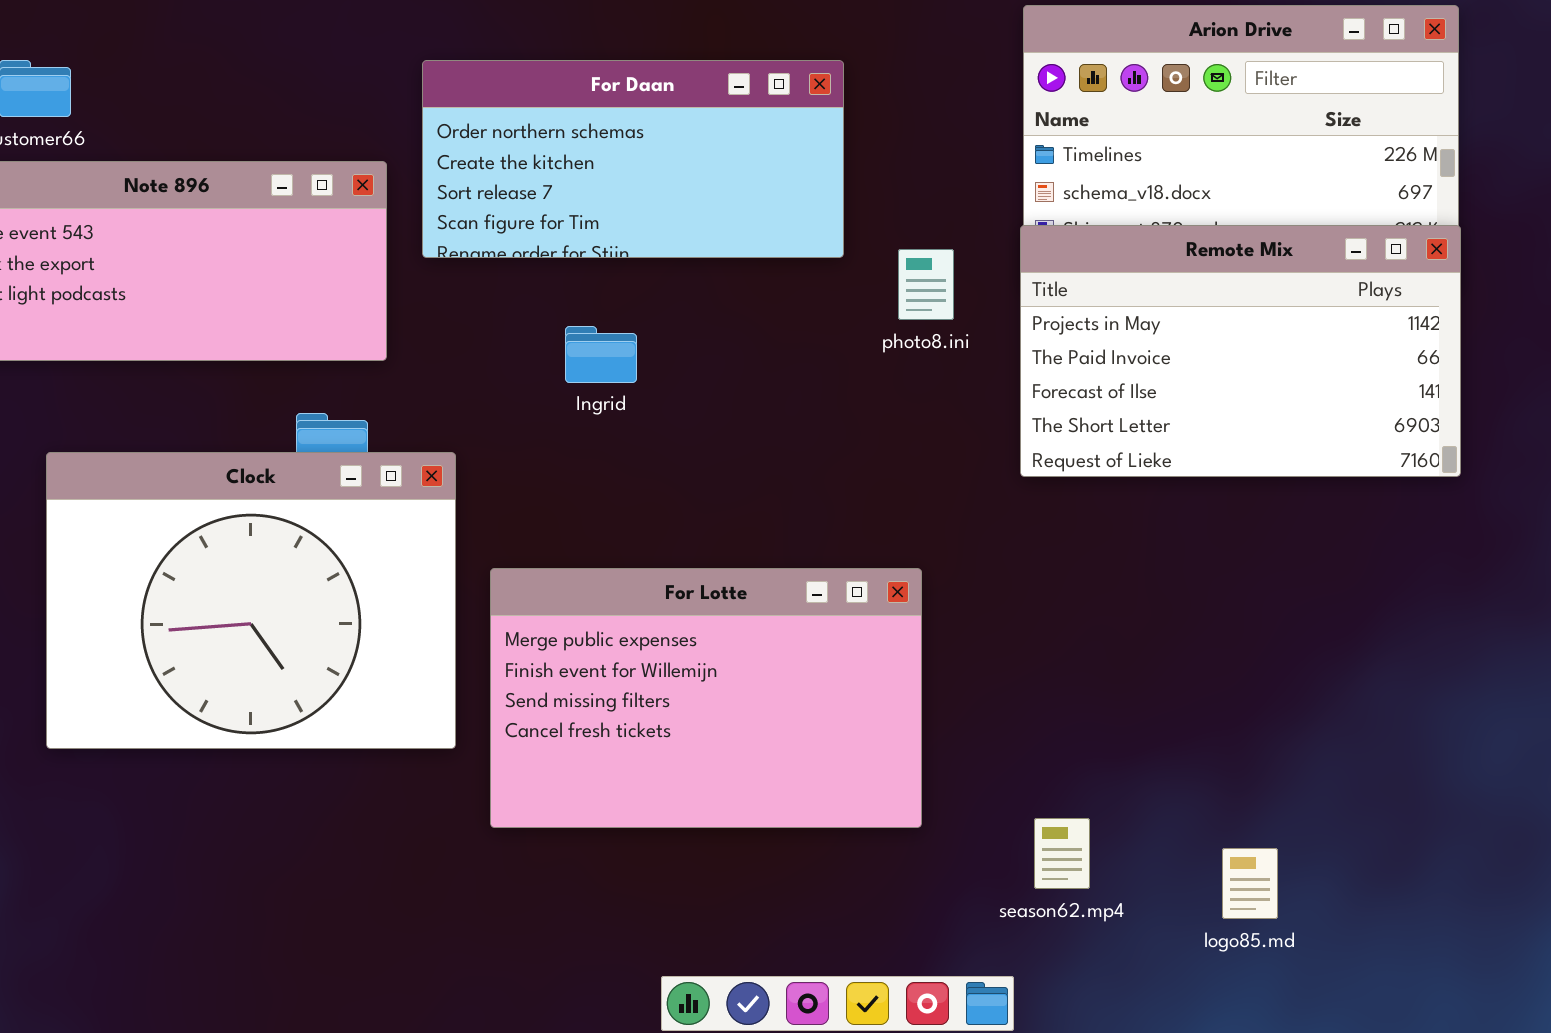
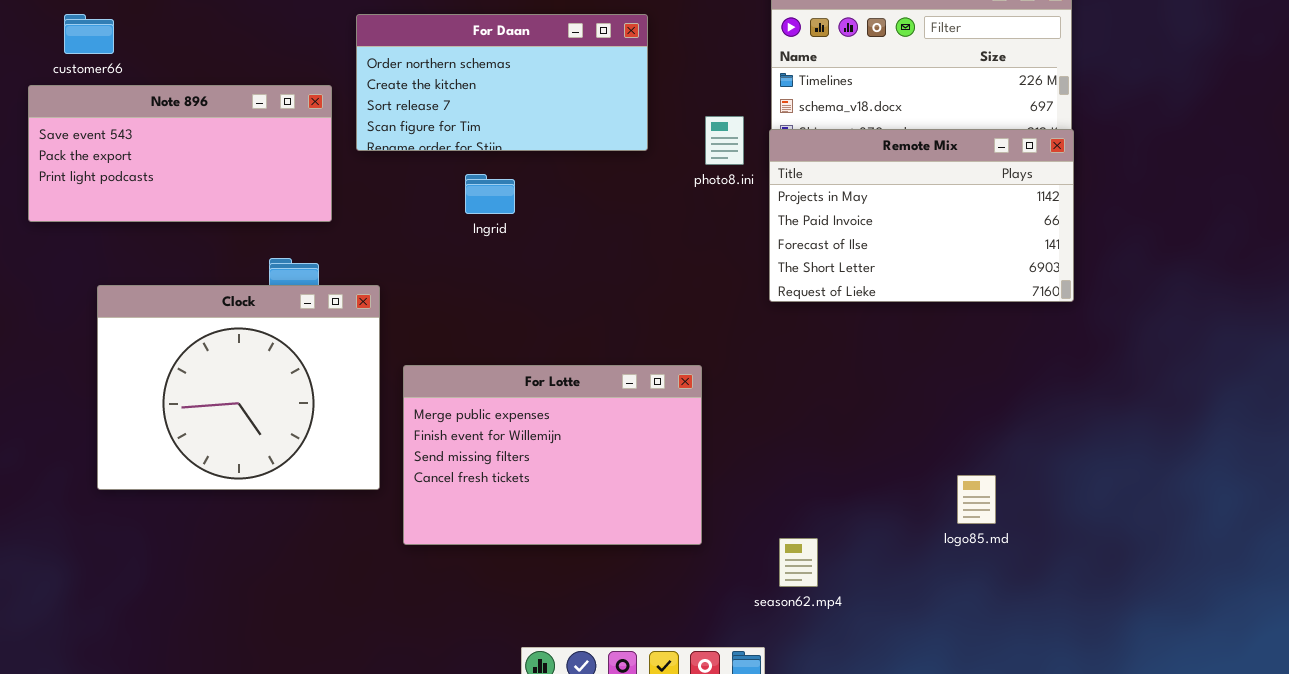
photo8.ini: [898,249,954,320] -> [705,116,744,165], moved
Ingrid: [565,326,637,383] -> [465,174,515,214], moved
logo85.md: [1222,848,1278,919] -> [957,475,996,524], moved

